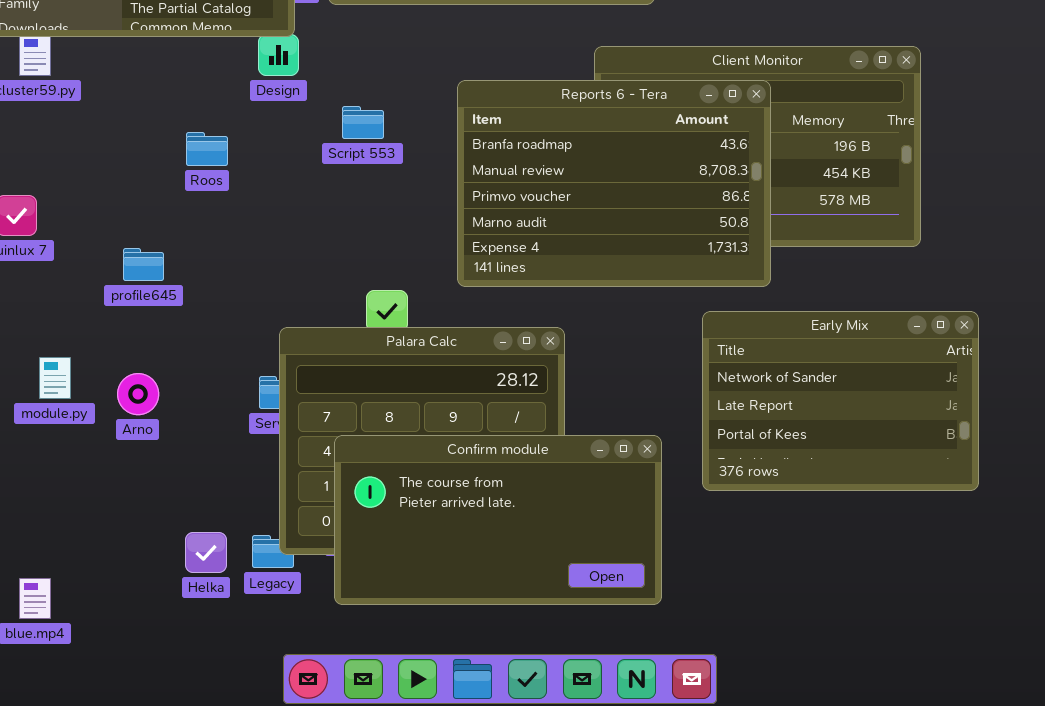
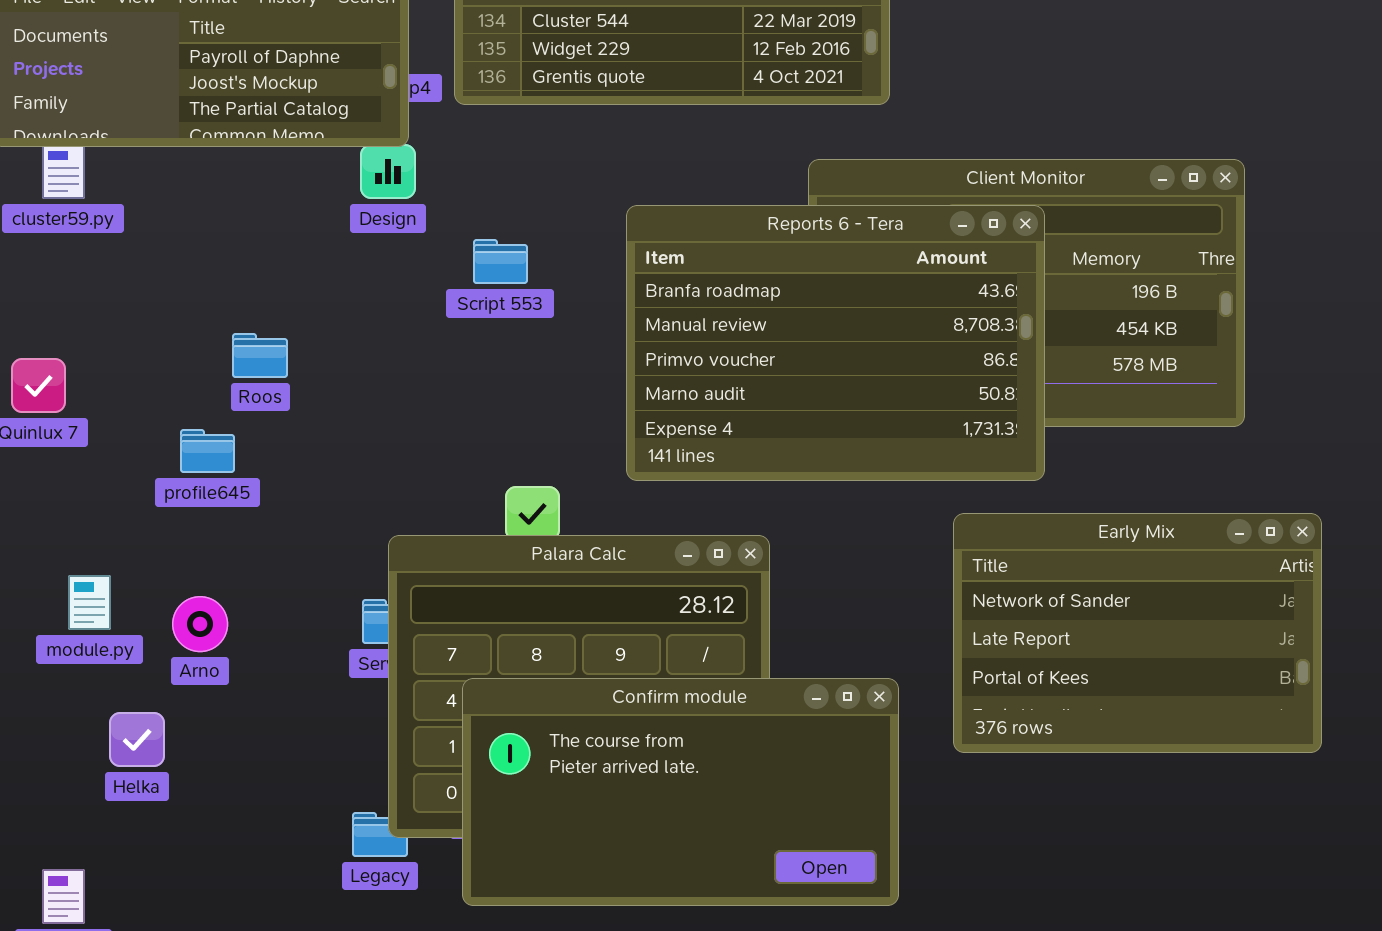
Roos: [186,132,228,166] -> [232,333,288,378], moved
Helka: [185,532,227,573] -> [109,712,165,767], moved

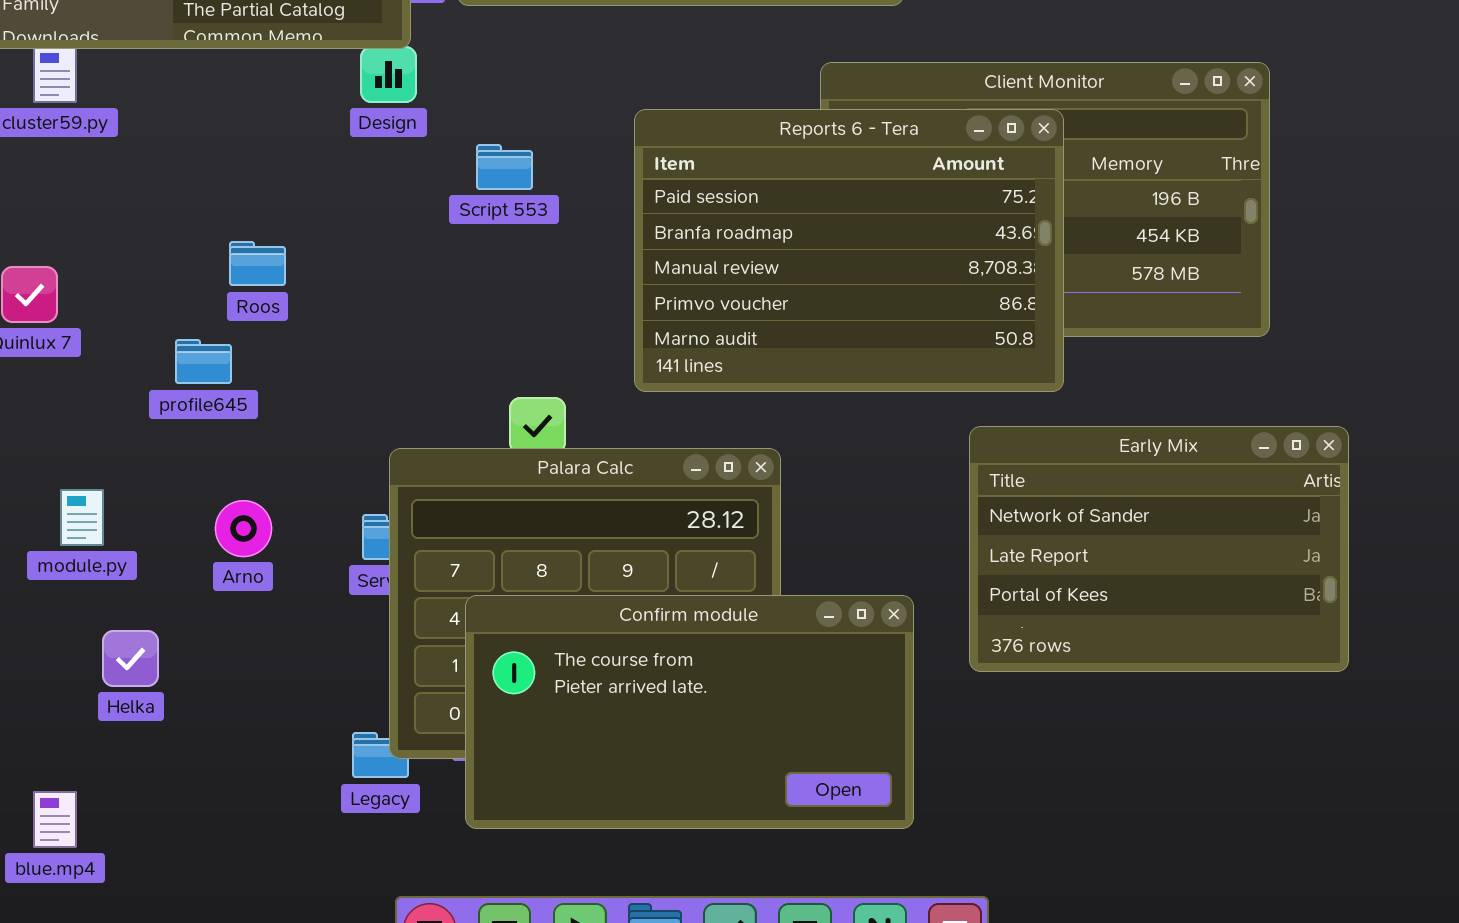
Reports 6 - Tera: [626,205,1045,481] -> [634,109,1064,392], scrolled up 1 row
Arno: [172,596,228,652] -> [215,500,272,557], moved

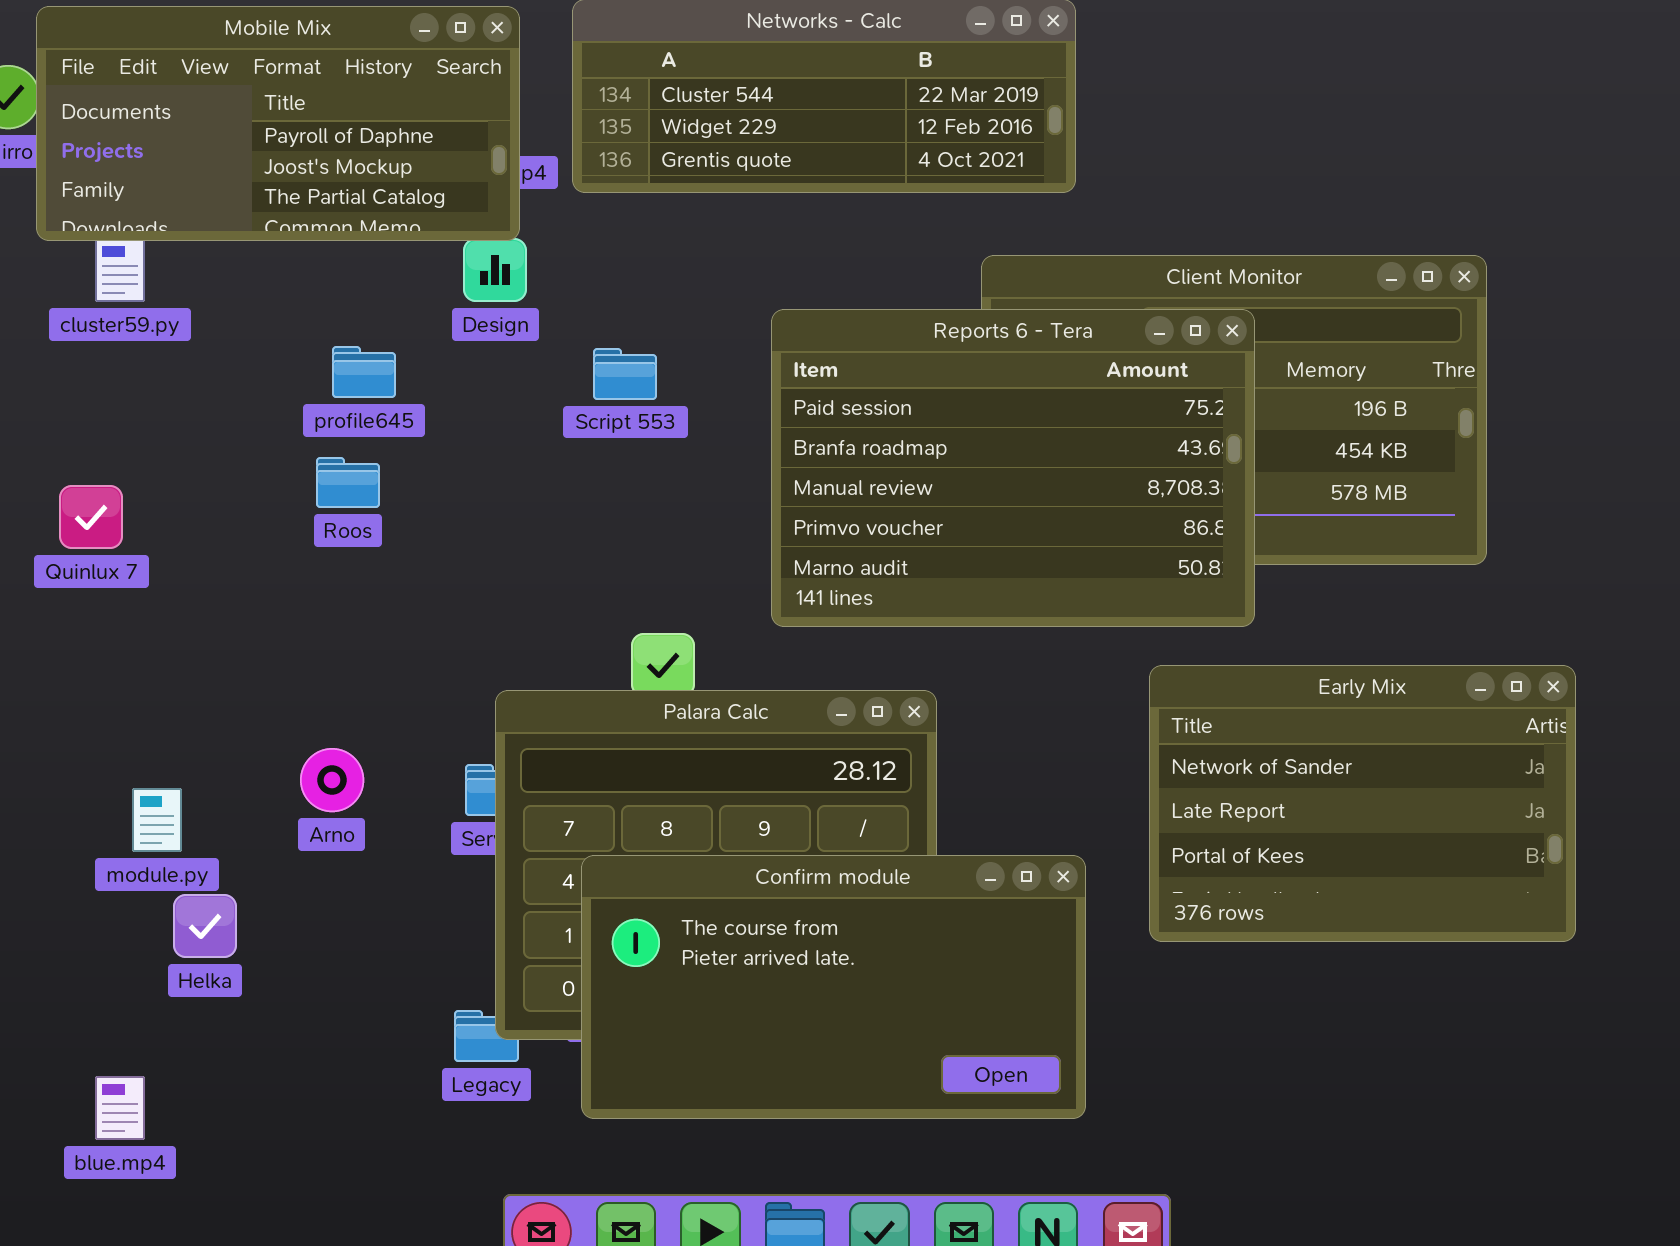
profile645: [175,339,232,384] -> [332,346,396,398], moved
module.py: [60,489,104,546] -> [132,788,182,852], moved

